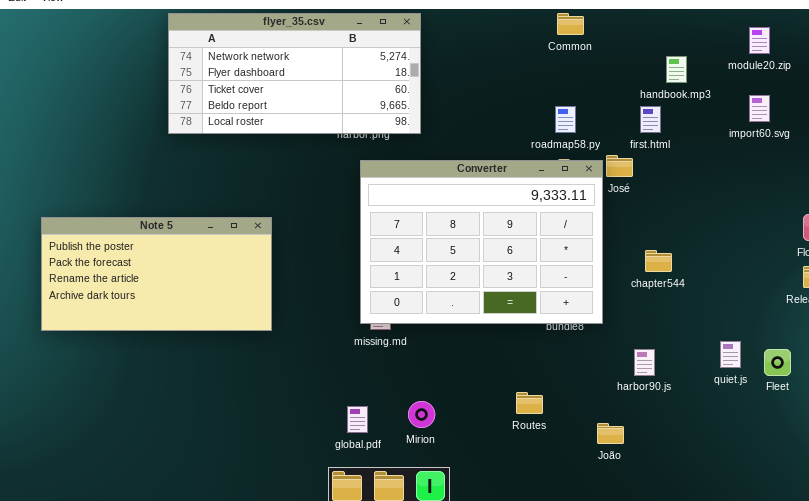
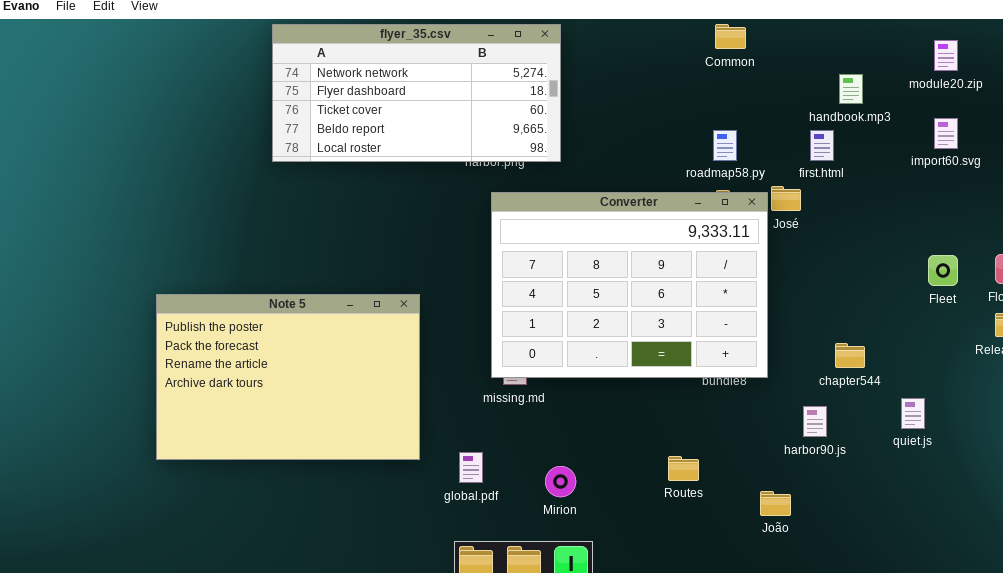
Note 5: [41,217,272,331] -> [156,294,420,460], moved, resized
chapter544: [645,250,672,272] -> [835,343,865,368], moved
Fleet: [764,349,791,376] -> [928,255,958,286], moved
global.pdf: [347,406,368,433] -> [459,452,483,483], moved

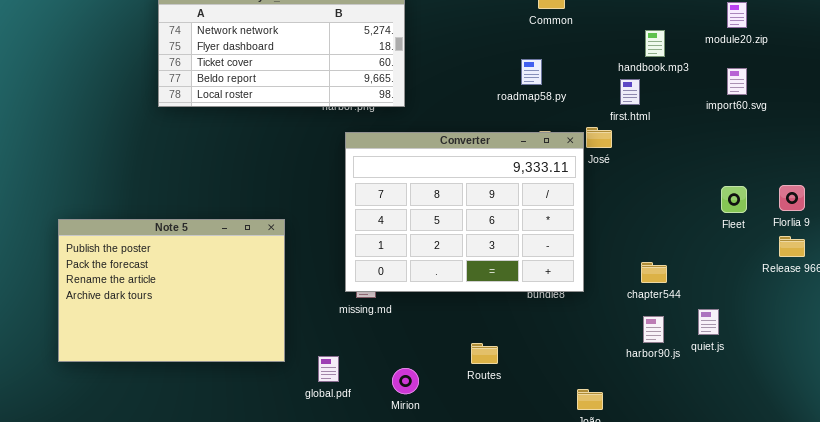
roadmap58.py: [713,130,737,161] -> [521,59,542,85], moved
harbor90.js: [803,406,827,437] -> [643,316,664,343], moved
Routes: [668,456,699,481] -> [471,343,498,364], moved

